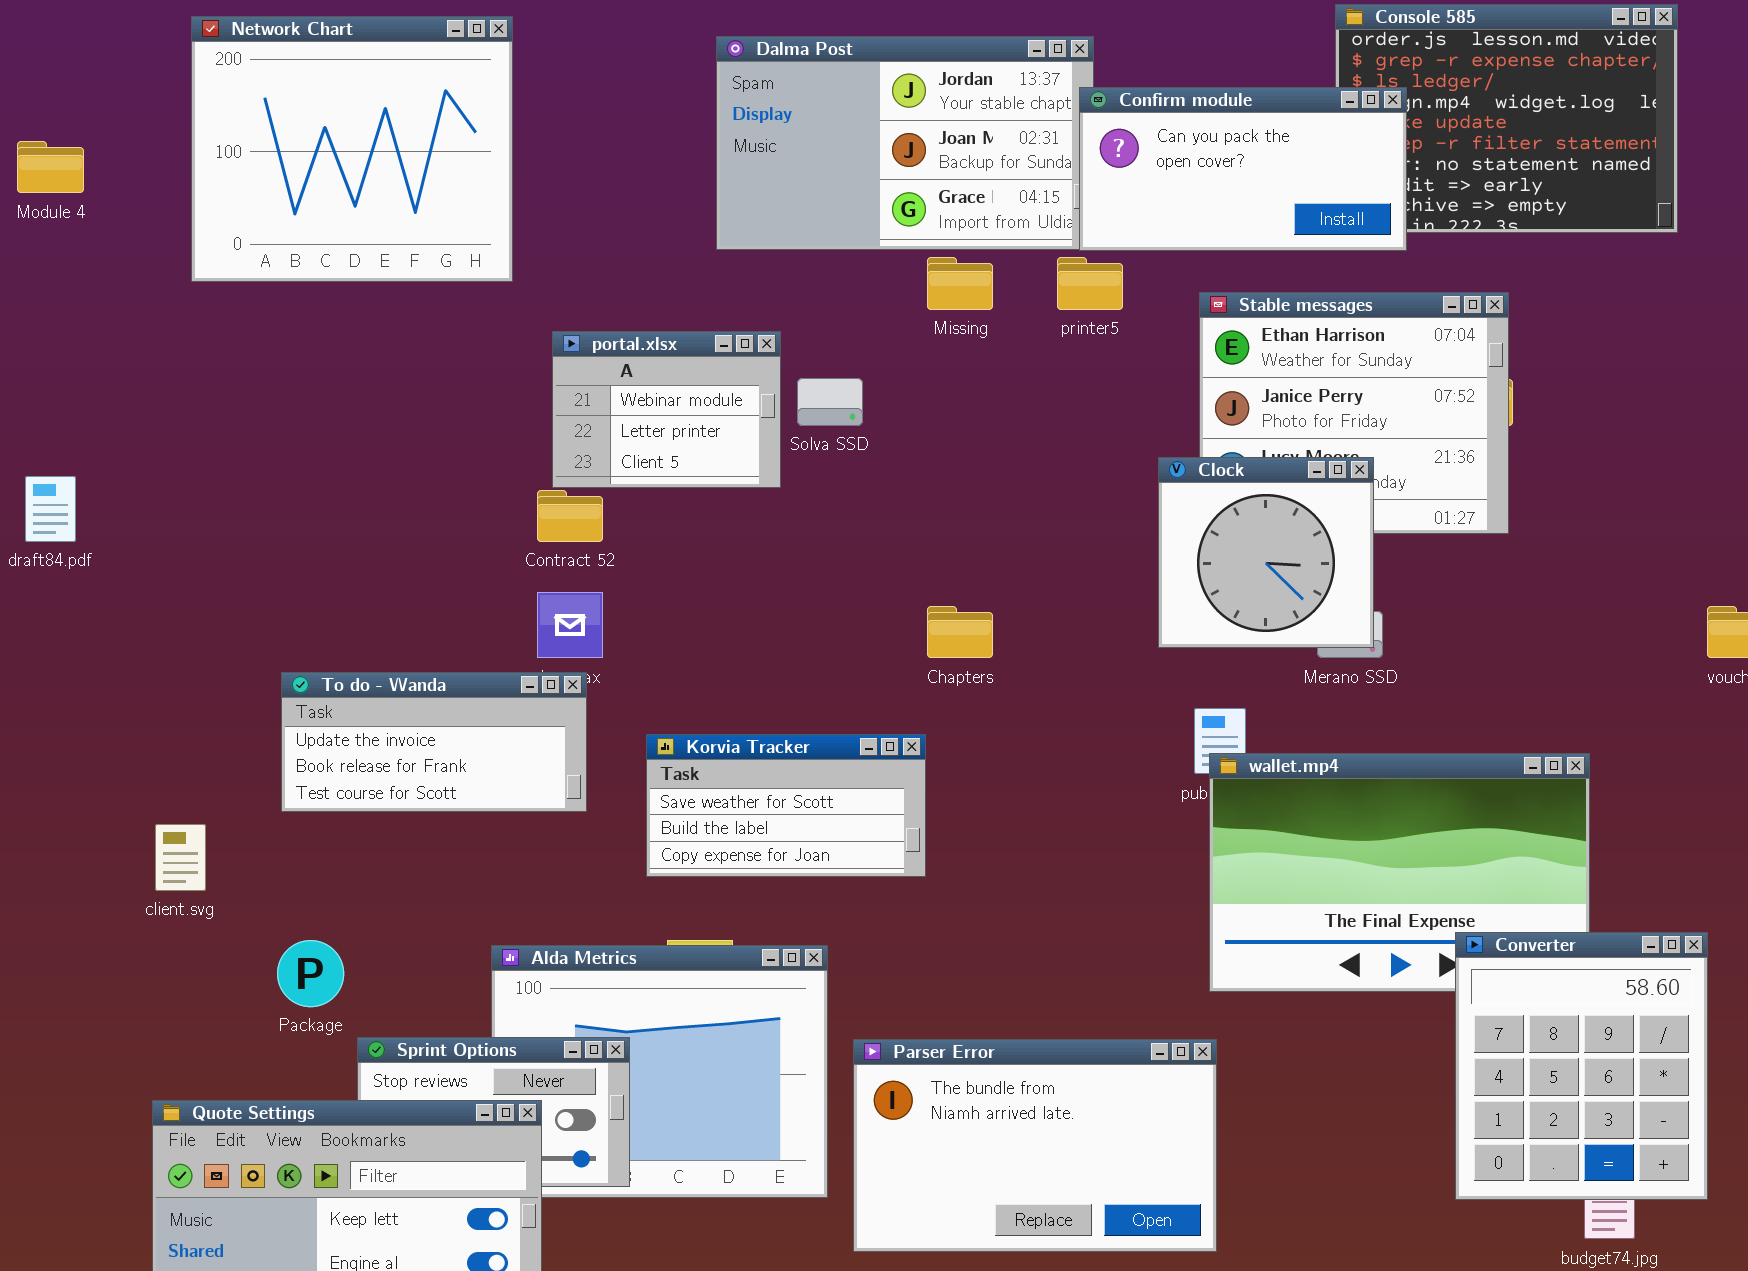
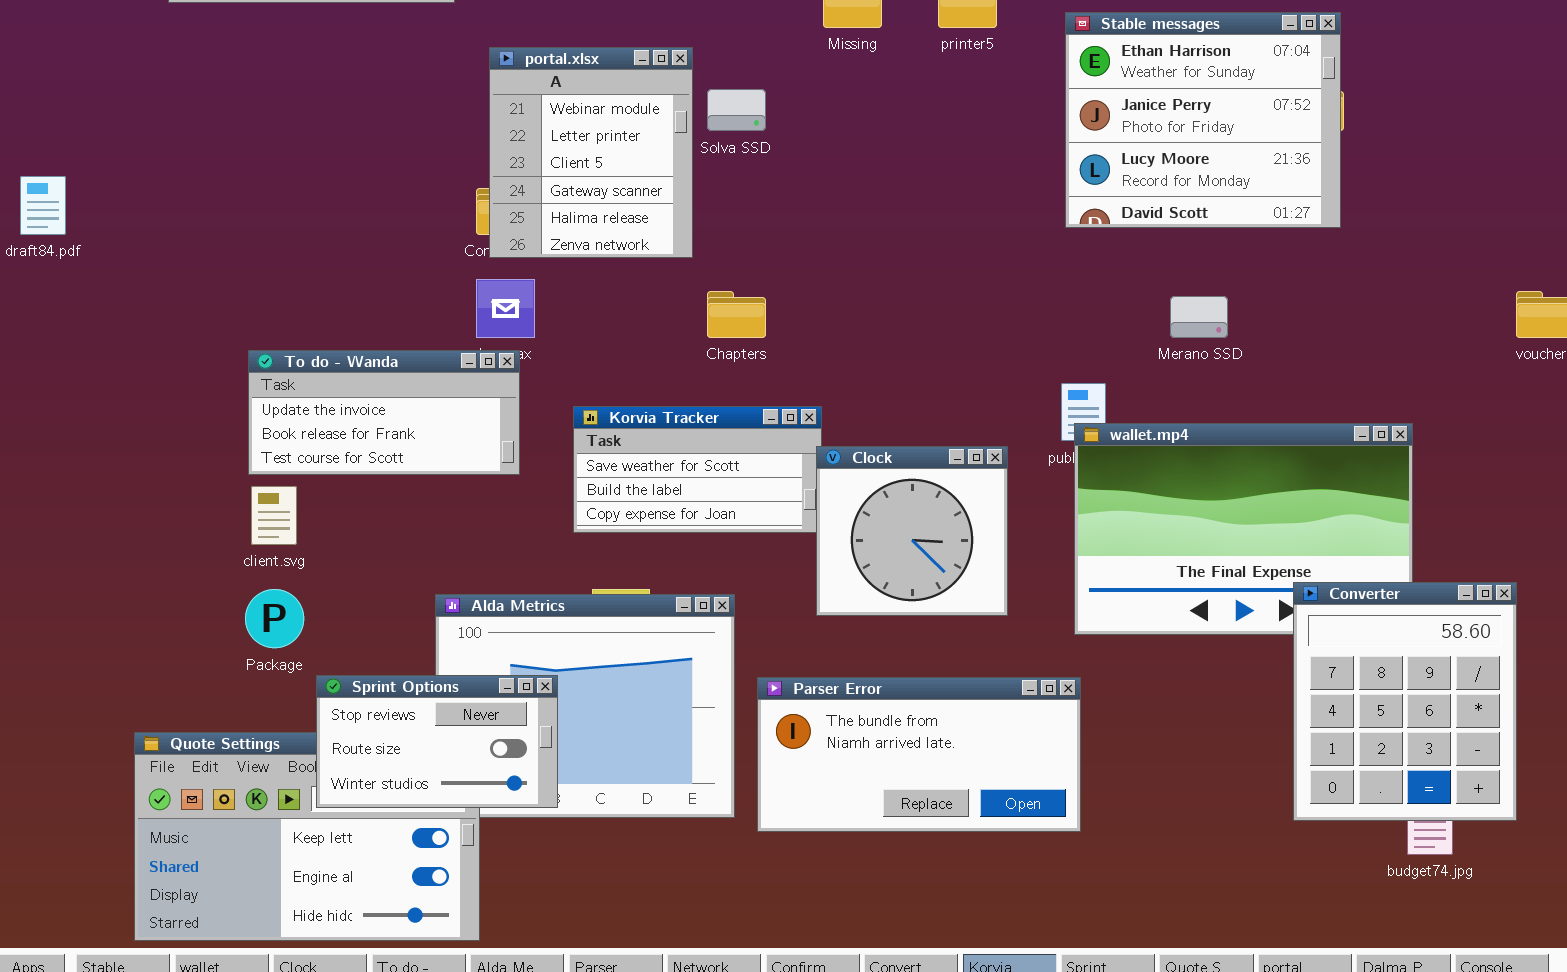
portal.xlsx: [552,331,781,488] -> [489,47,693,258], resized
Clock: [1158,457,1374,648] -> [816,446,1008,616], moved
Chapters: [927,606,993,658] -> [707,291,766,338], moved
client.svg: [155,824,206,891] -> [251,486,297,545], moved
Sprint Options: [357,1037,630,1187] -> [316,675,558,808], raised
Parser Error: [853,1039,1217,1252] -> [757,677,1081,832], resized

